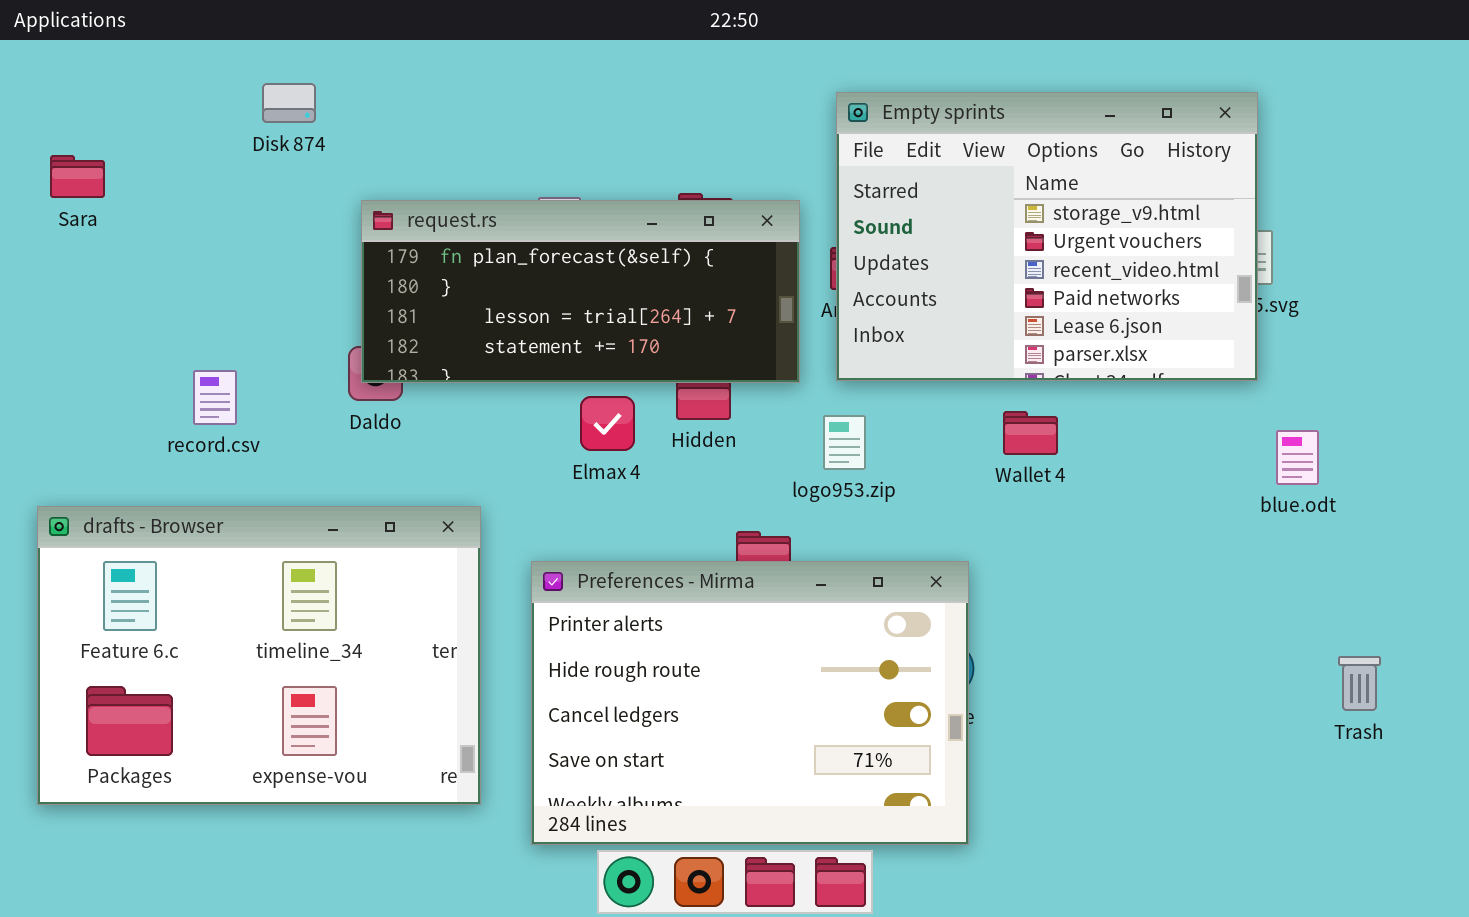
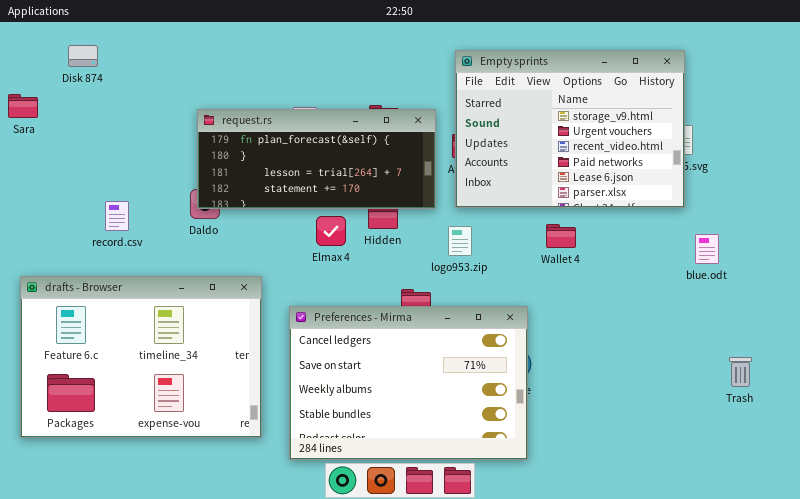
Disk 874: [262,83,316,123] -> [68,45,98,67], moved
Sara: [50,155,105,198] -> [8,94,38,118], moved
Preferences - Mirma: [531,561,969,845] -> [289,306,528,460], scrolled down 2 rows

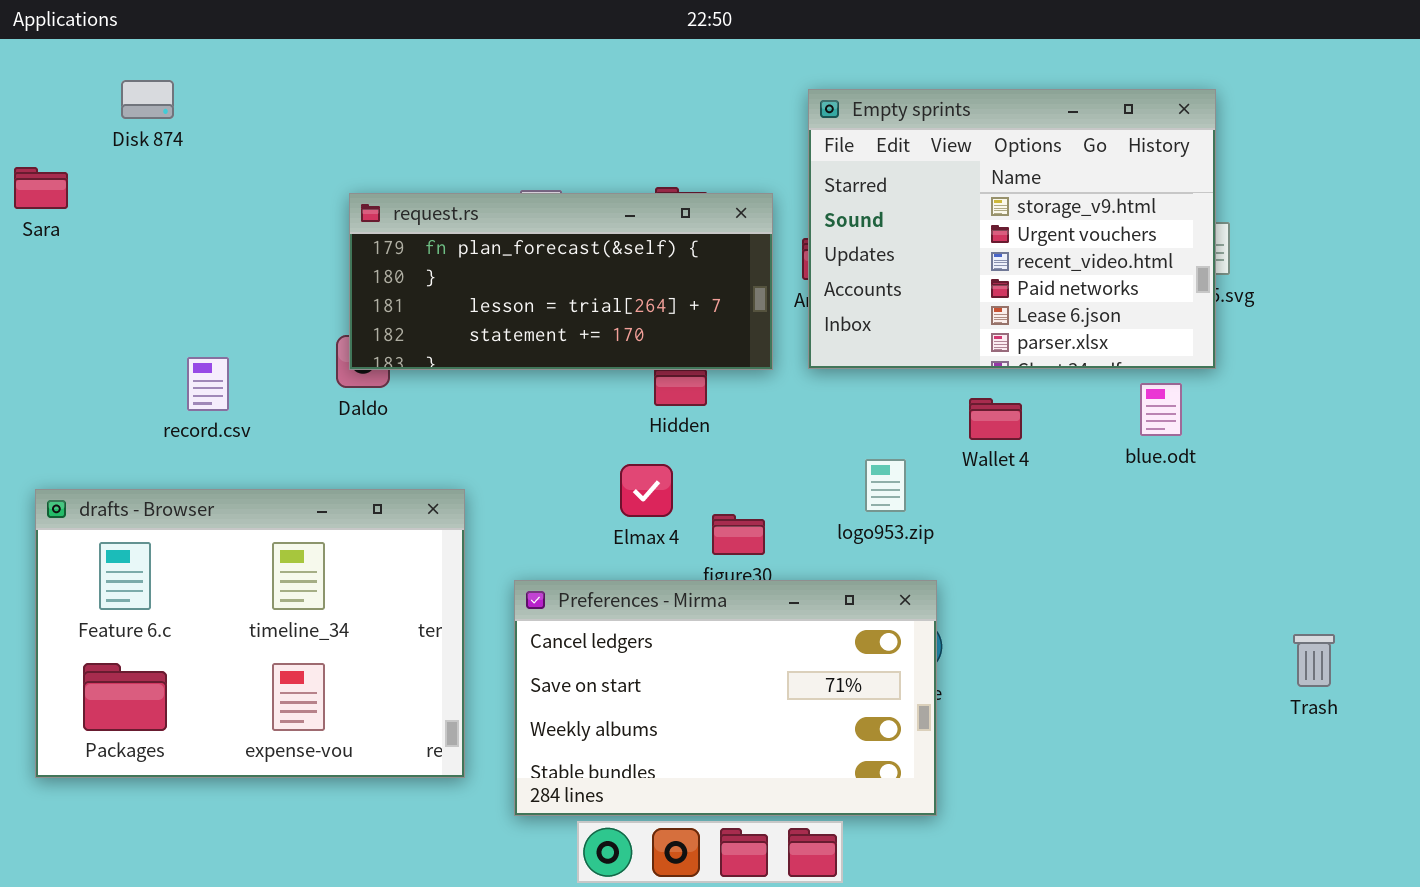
Elmax 4: [316,216,346,246] -> [620,464,673,517], moved
logo953.zip: [448,226,472,256] -> [865,459,906,512], moved
blue.odt: [695,234,719,264] -> [1140,383,1182,436], moved
Preferences - Mirma: [289,306,528,460] -> [514,580,937,816], resized

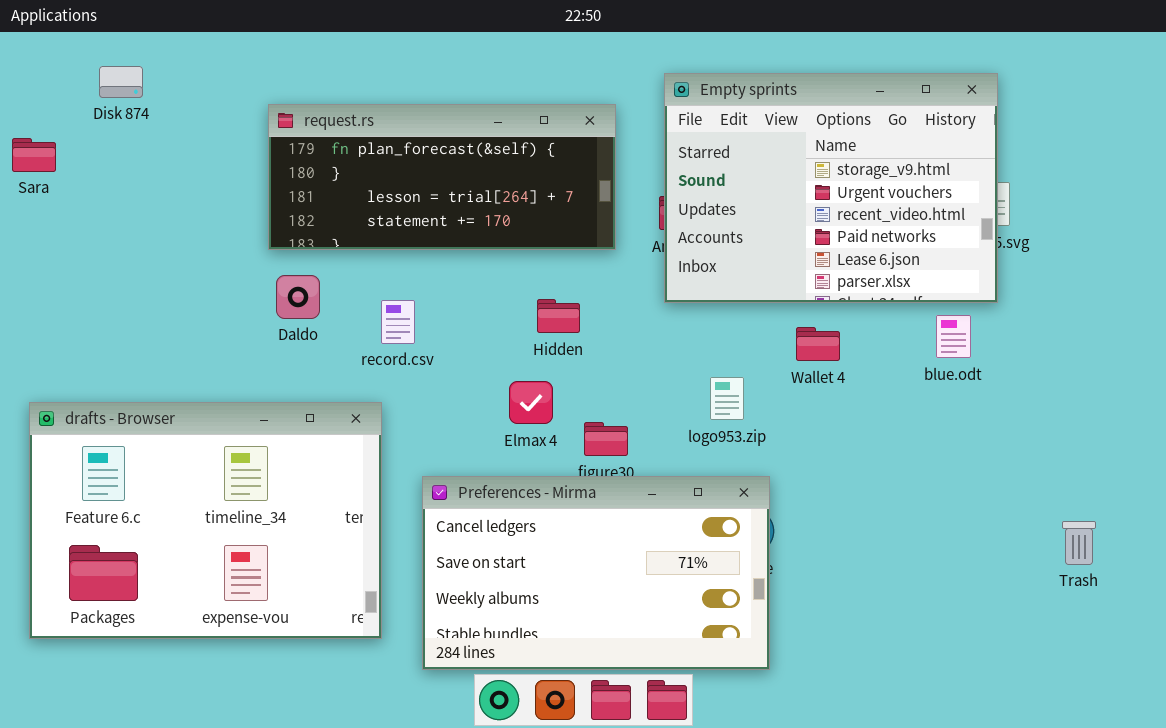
request.rs: [349,193,773,370] -> [268,104,616,250], moved
record.csv: [187,357,229,411] -> [381,300,415,344], moved

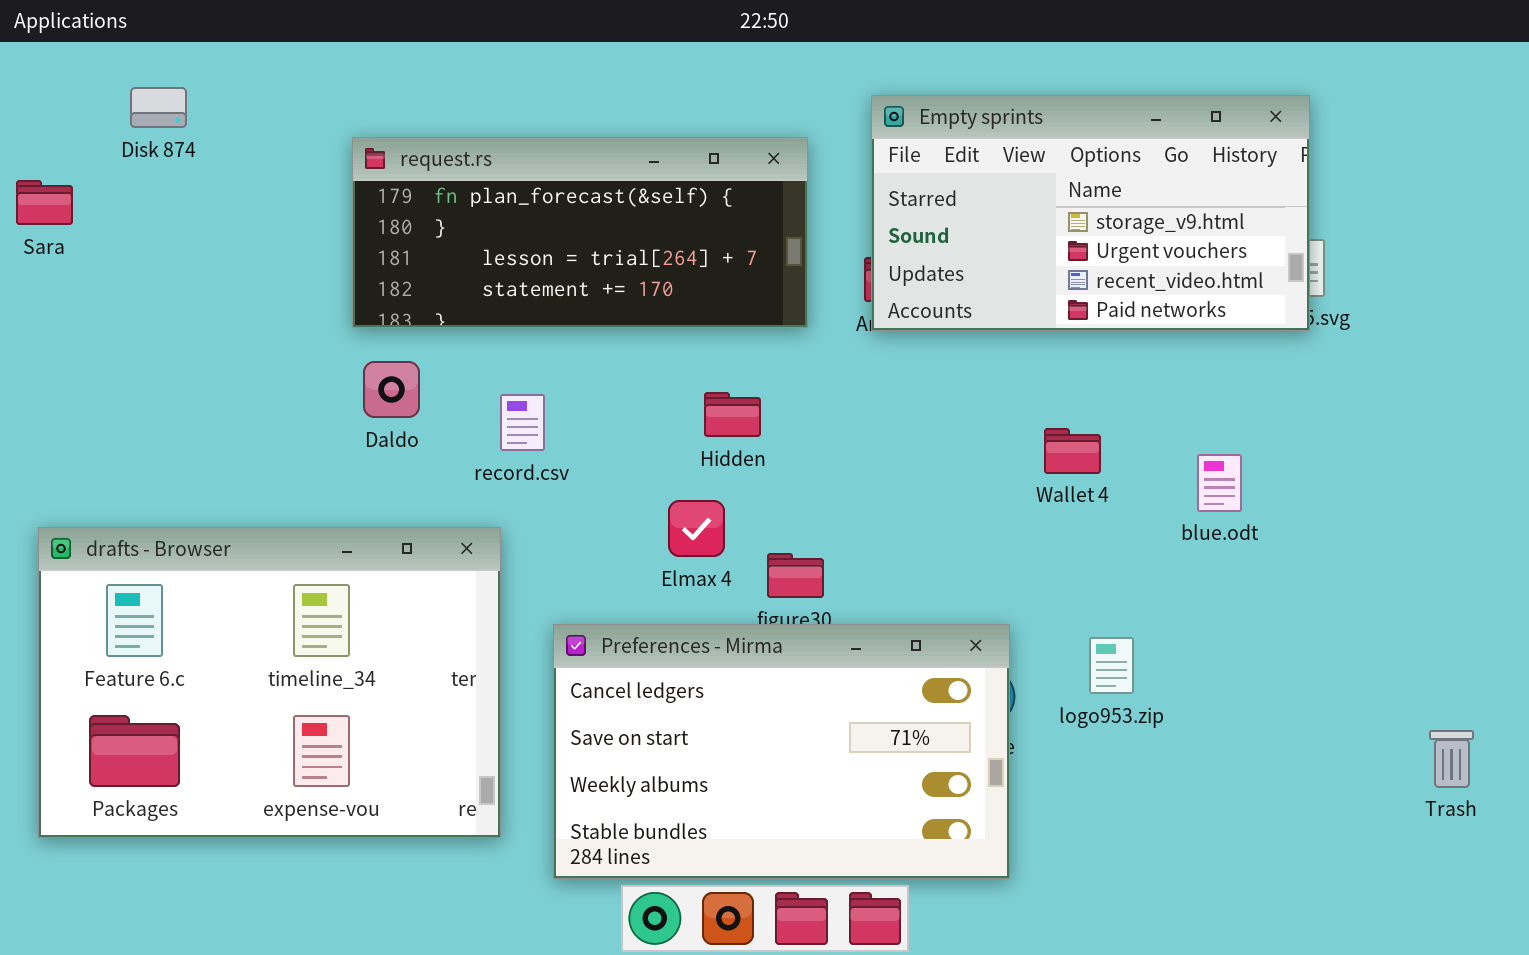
Empty sprints: [664,73,998,303] -> [871,95,1310,331], resized
blue.odt: [936,315,971,358] -> [1197,454,1242,512], moved
logo953.zip: [710,377,744,420] -> [1089,637,1134,694], moved
Trash: [1062,521,1096,565] -> [1429,730,1474,788], moved

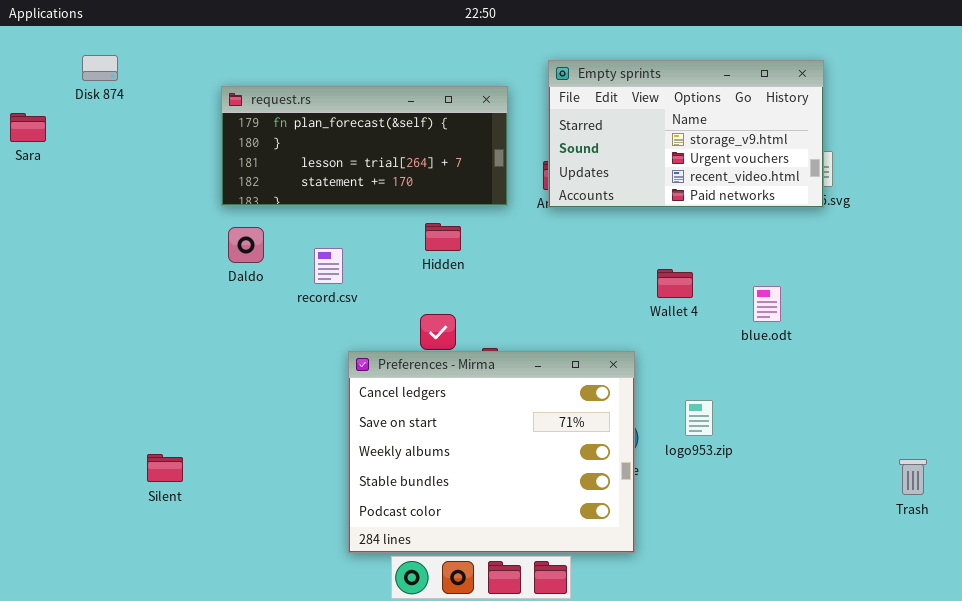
Hidden: [704,392,761,437] -> [425,223,461,251], moved
drafts - Browser: [38,527,501,838] -> none, closed
Preferences - Mirma: [553,624,1010,879] -> [348,351,635,553], resized

